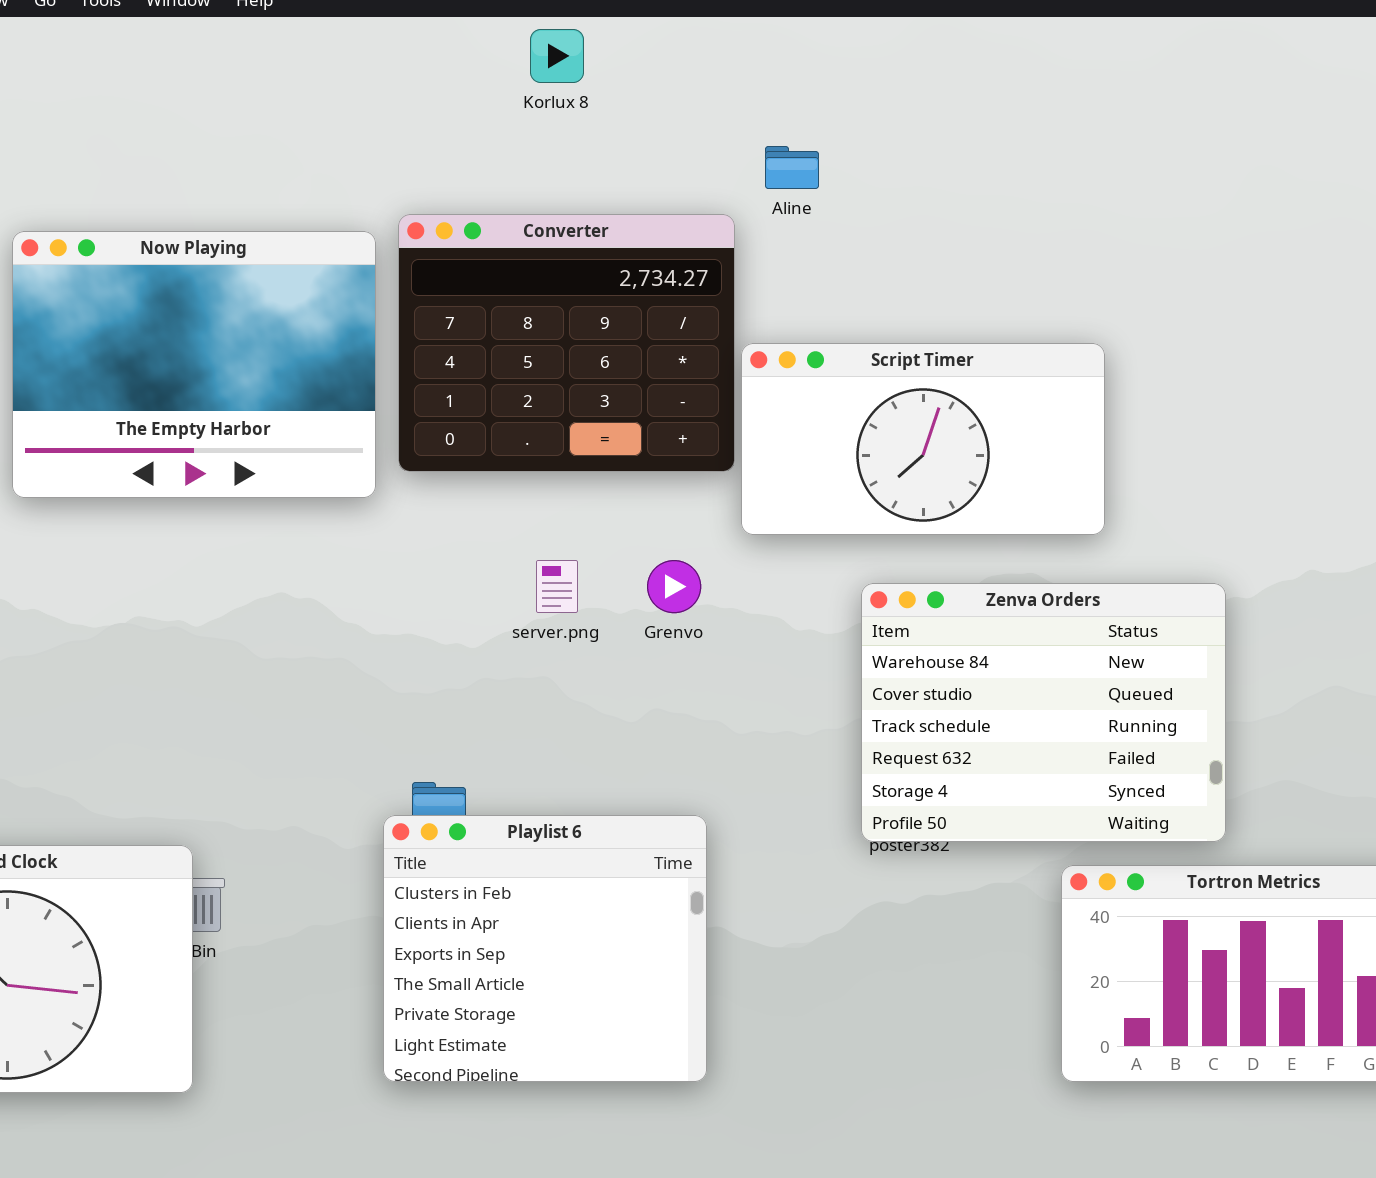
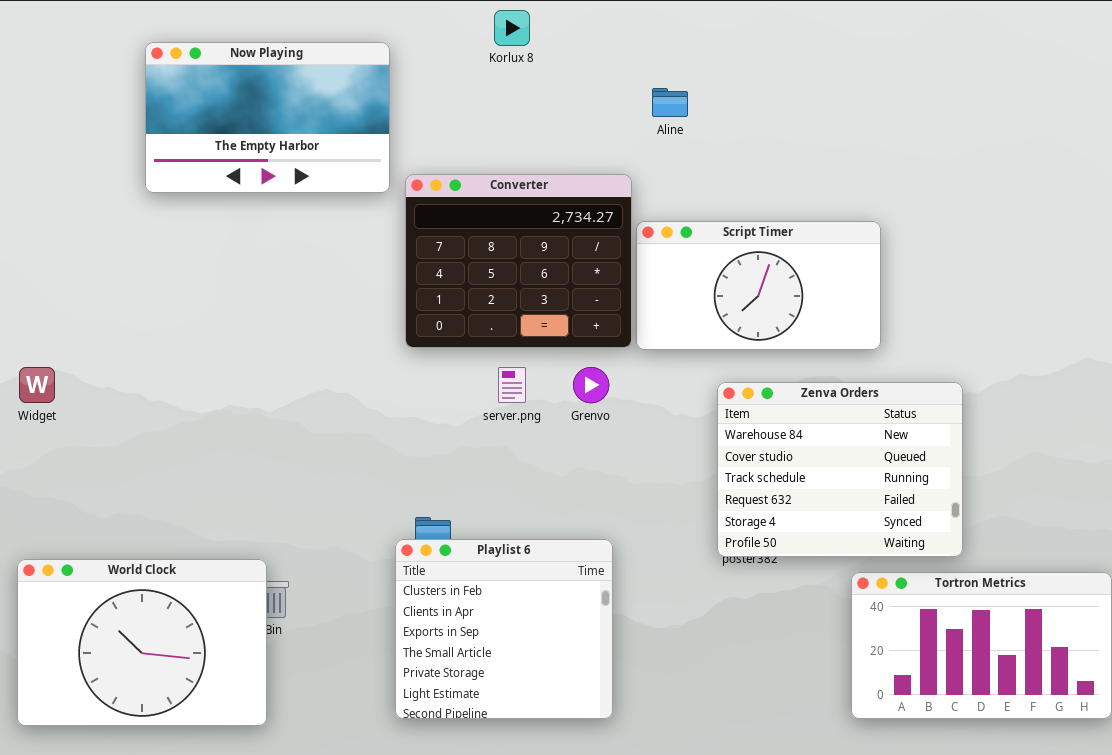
Converter: [398,214,735,472] -> [405,174,632,348], moved
Now Playing: [12,231,376,498] -> [145,42,390,193], moved, resized

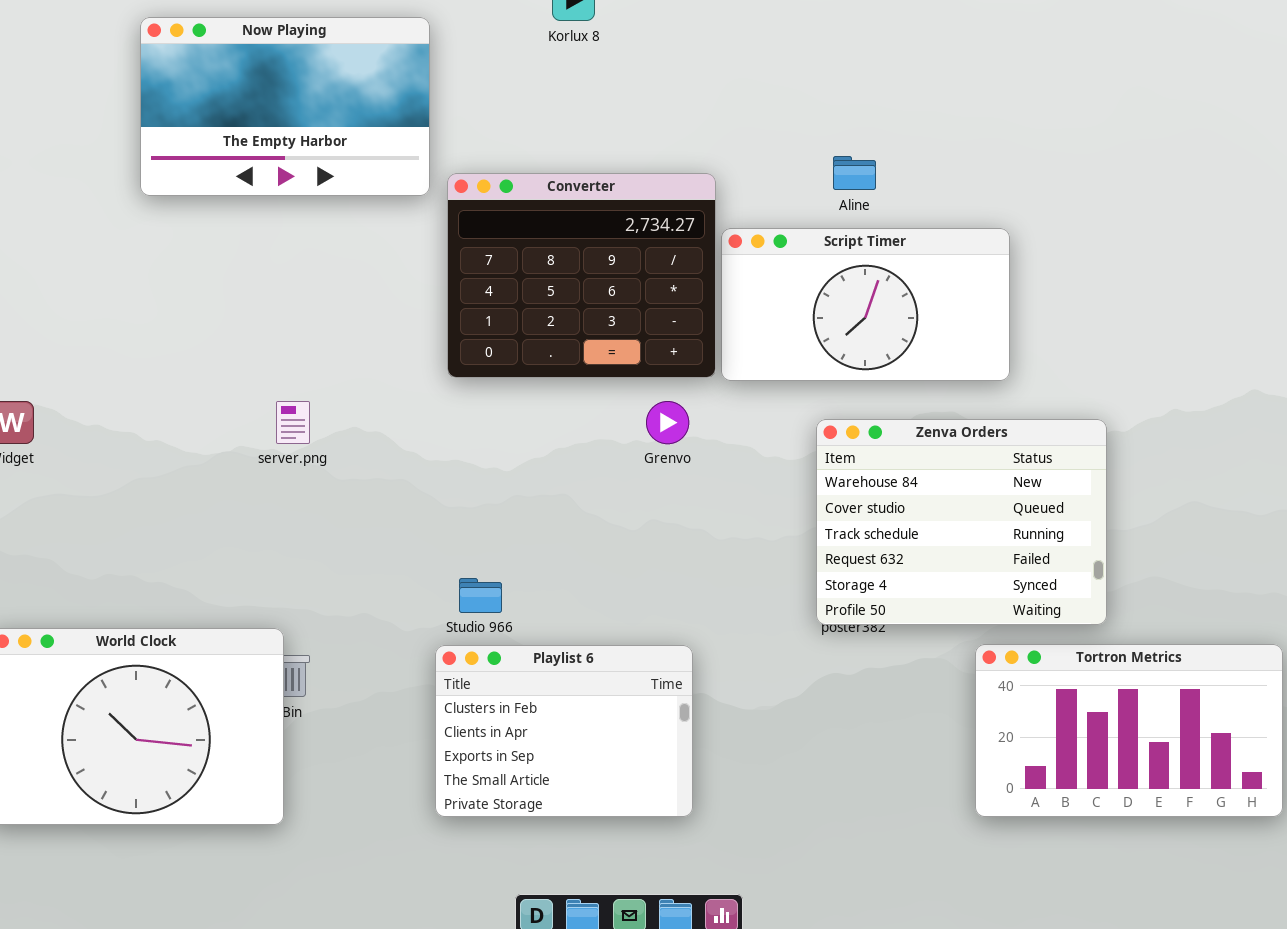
Aline: [652,88,688,117] -> [833,156,876,190], moved
server.png: [498,367,526,403] -> [276,401,310,444], moved
Playlist 6: [395,539,613,719] -> [435,645,693,817], resized

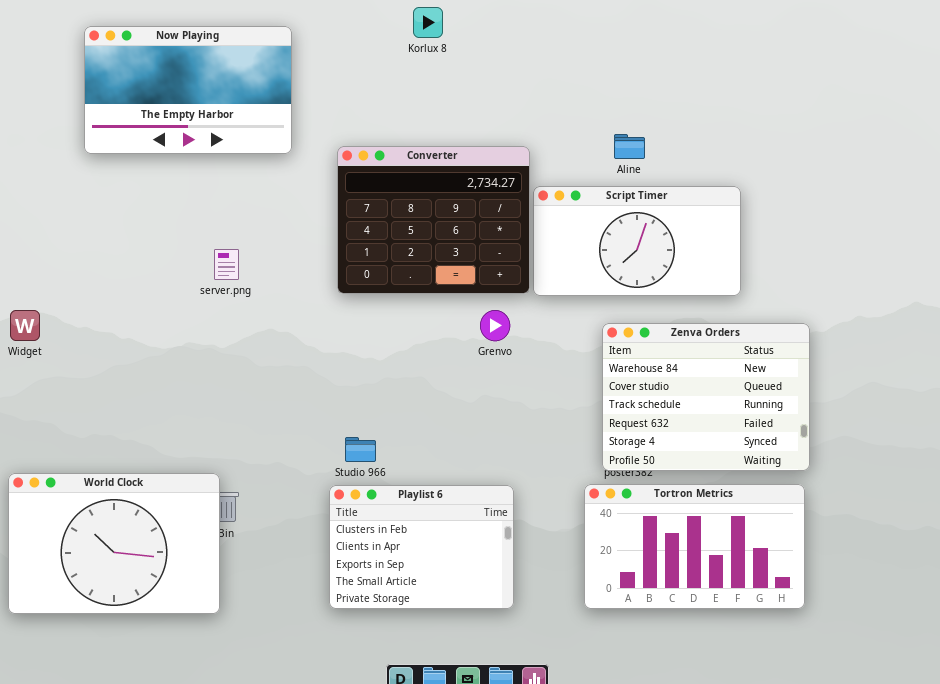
Now Playing: [140,17,430,196] -> [84,26,292,154], moved
server.png: [276,401,310,444] -> [214,249,239,280], moved
Tortron Metrics: [975,644,1283,817] -> [584,484,805,609], moved

